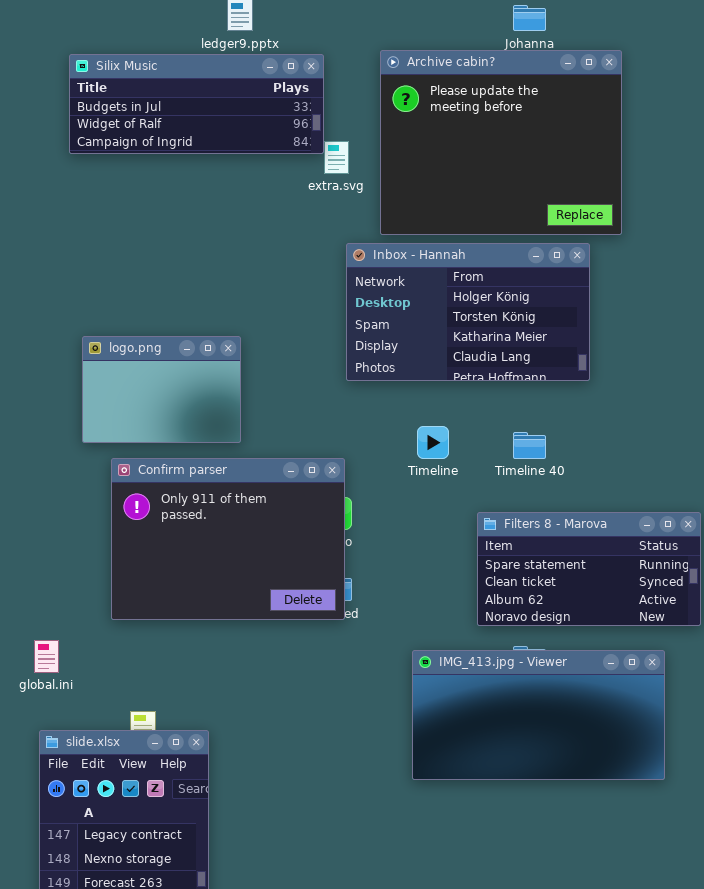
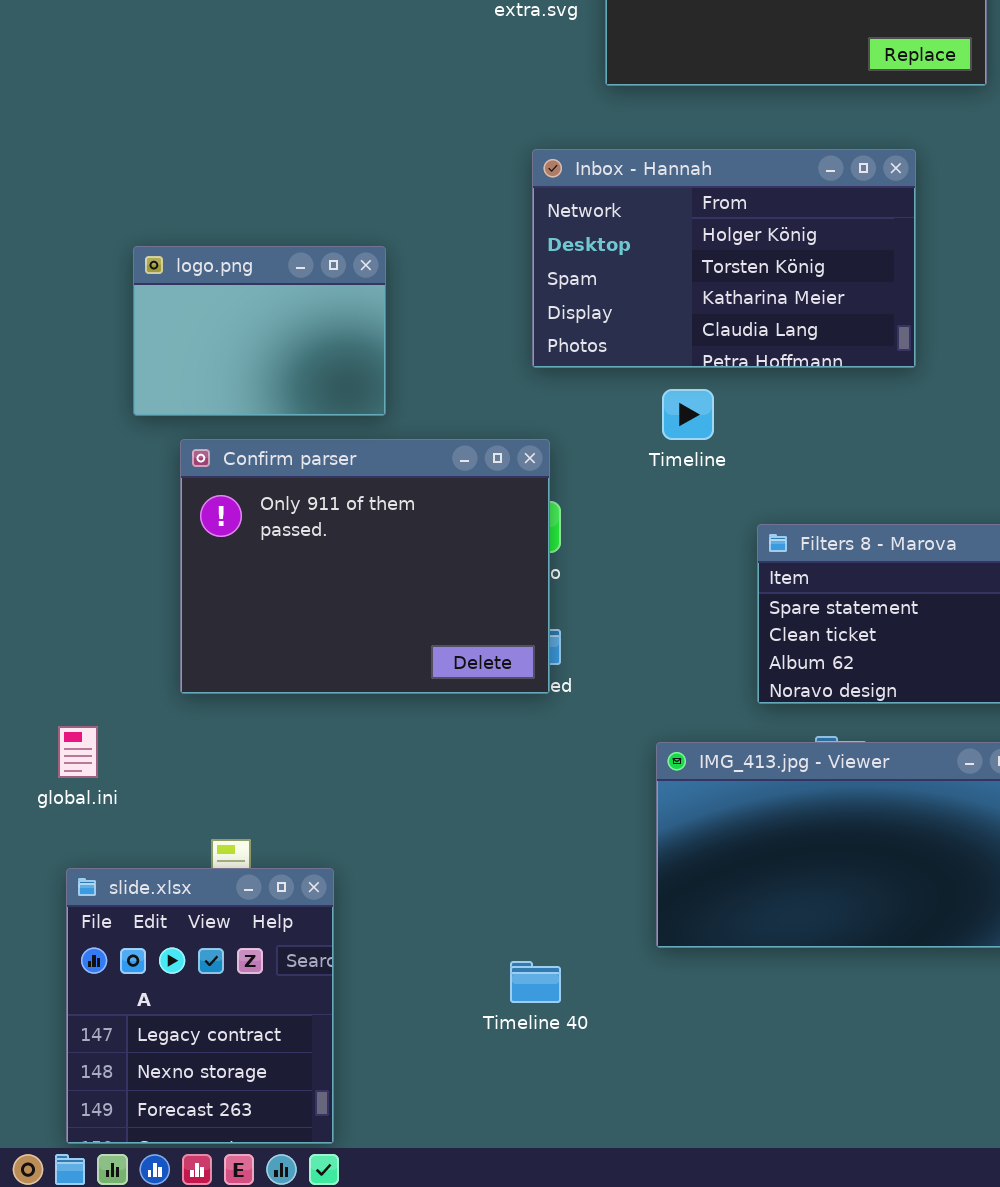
Inbox - Hannah: [346,243,590,381] -> [532,149,916,368], moved
Timeline 40: [513,432,546,459] -> [510,961,561,1003], moved

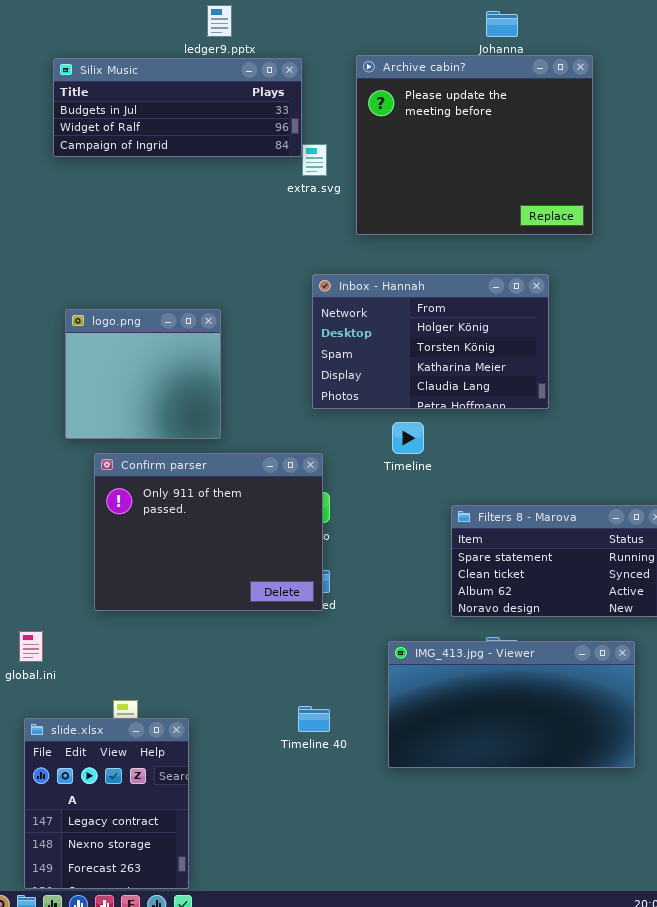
logo.png: [133,246,386,416] -> [65,309,221,439], resized
Timeline 40: [510,961,561,1003] -> [298,706,330,732], moved

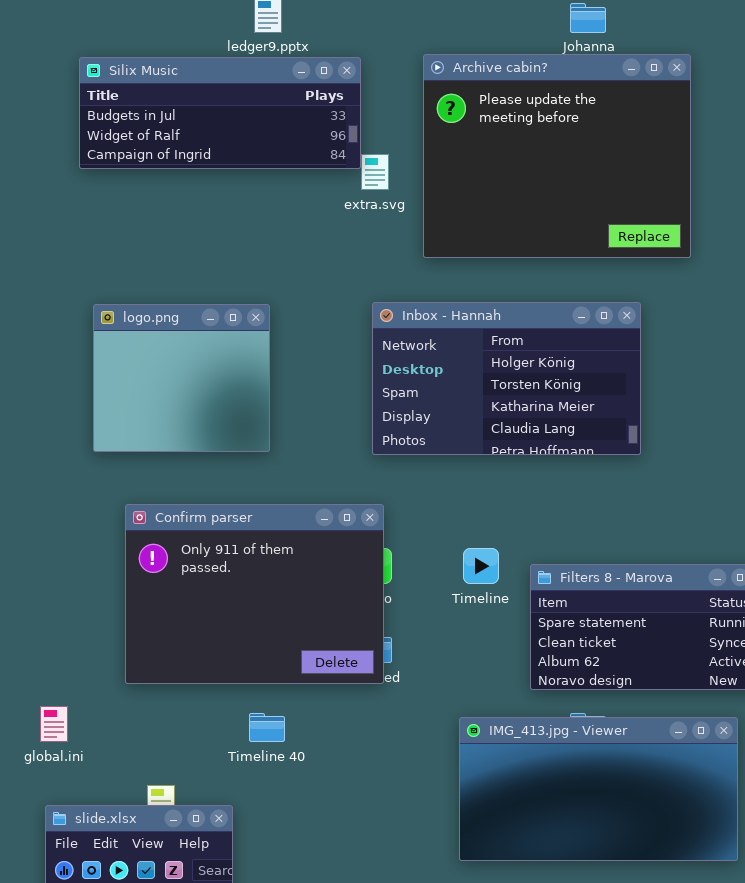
logo.png: [65,309,221,439] -> [93,304,270,452], moved
Timeline: [392,422,424,454] -> [463,548,499,584], moved
Timeline 40: [298,706,330,732] -> [249,713,285,742], moved

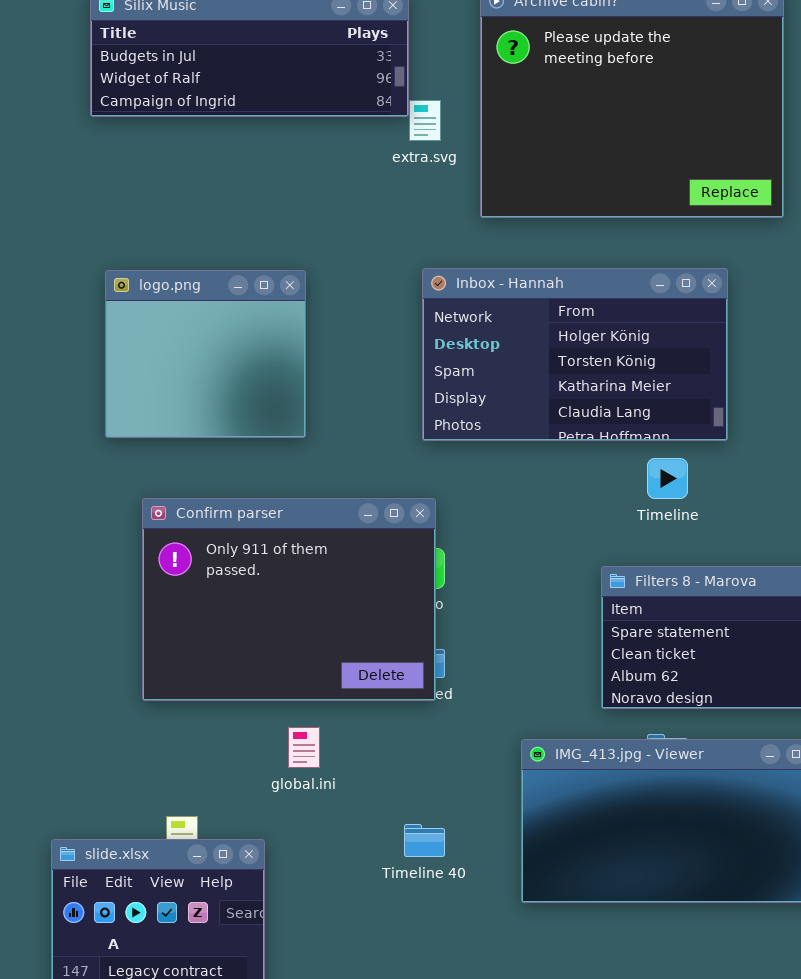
Timeline: [463,548,499,584] -> [647,458,688,499], moved
global.ini: [40,706,68,742] -> [288,727,320,768], moved
Timeline 40: [249,713,285,742] -> [404,824,445,857], moved

